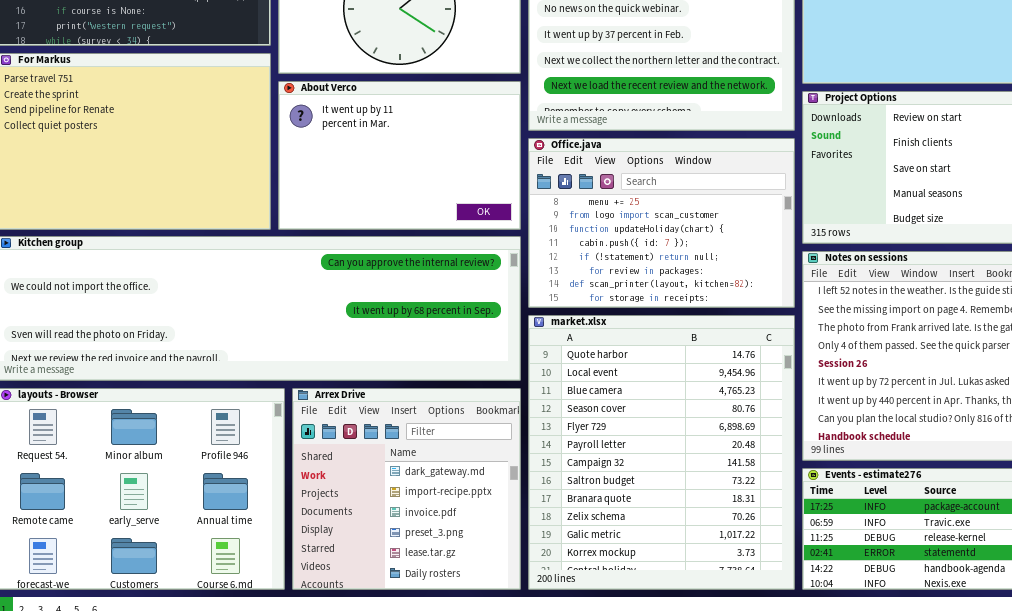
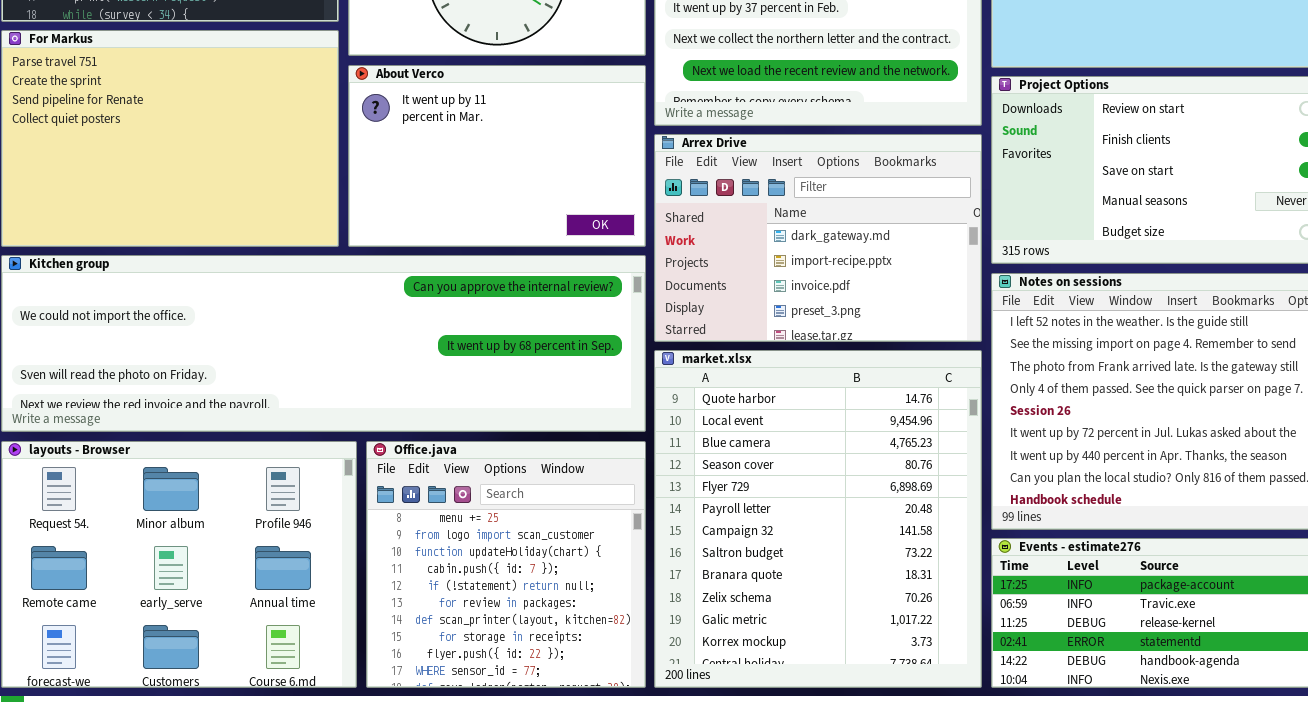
Office.java: [528,138,795,308] -> [366,441,646,688], moved, resized
Arrex Drive: [292,388,521,590] -> [654,134,982,342], moved, resized

